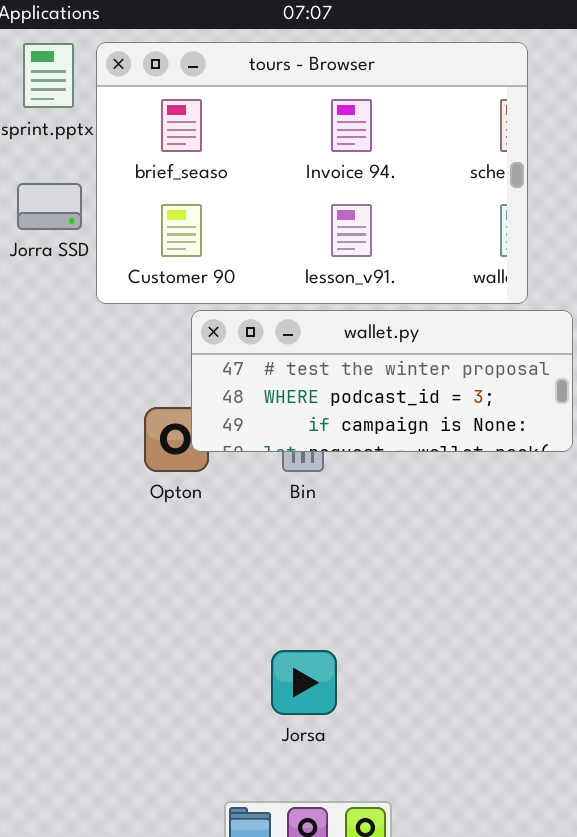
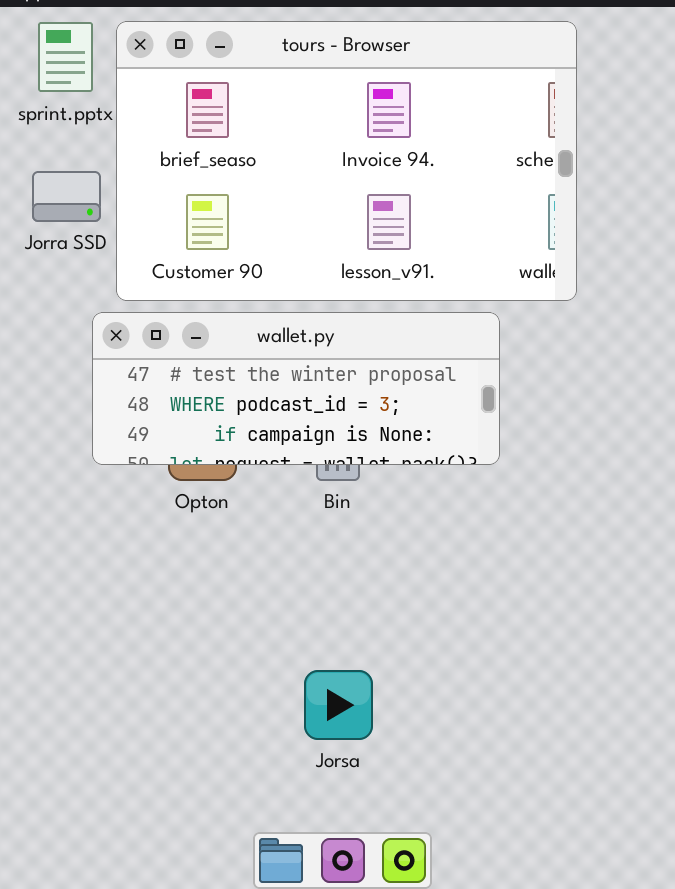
wallet.py: [191,310,573,452] -> [92,312,500,465], moved

